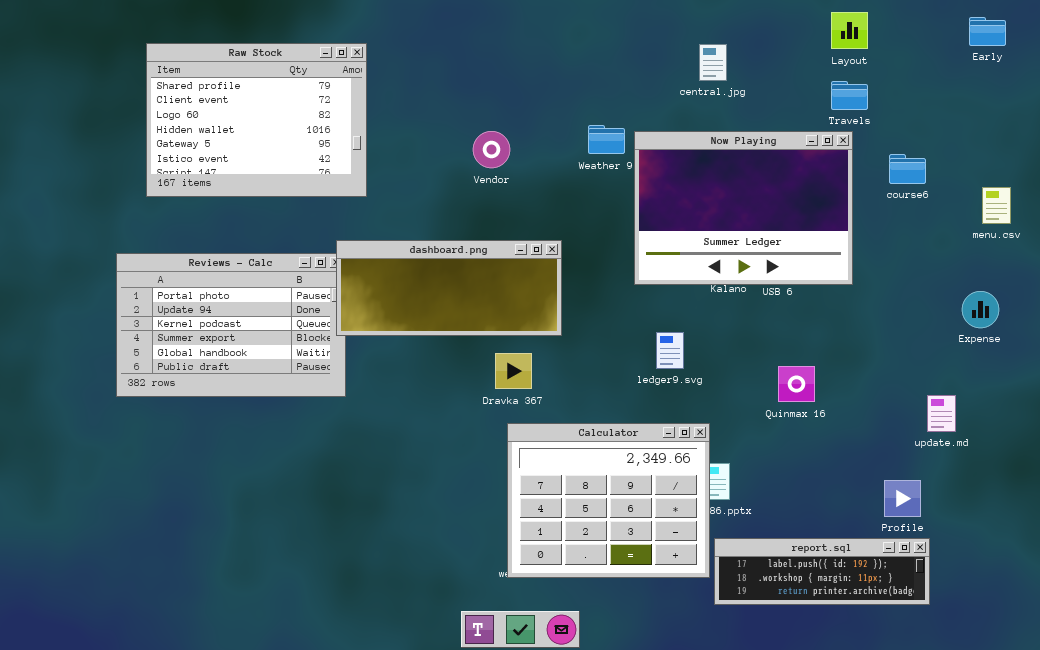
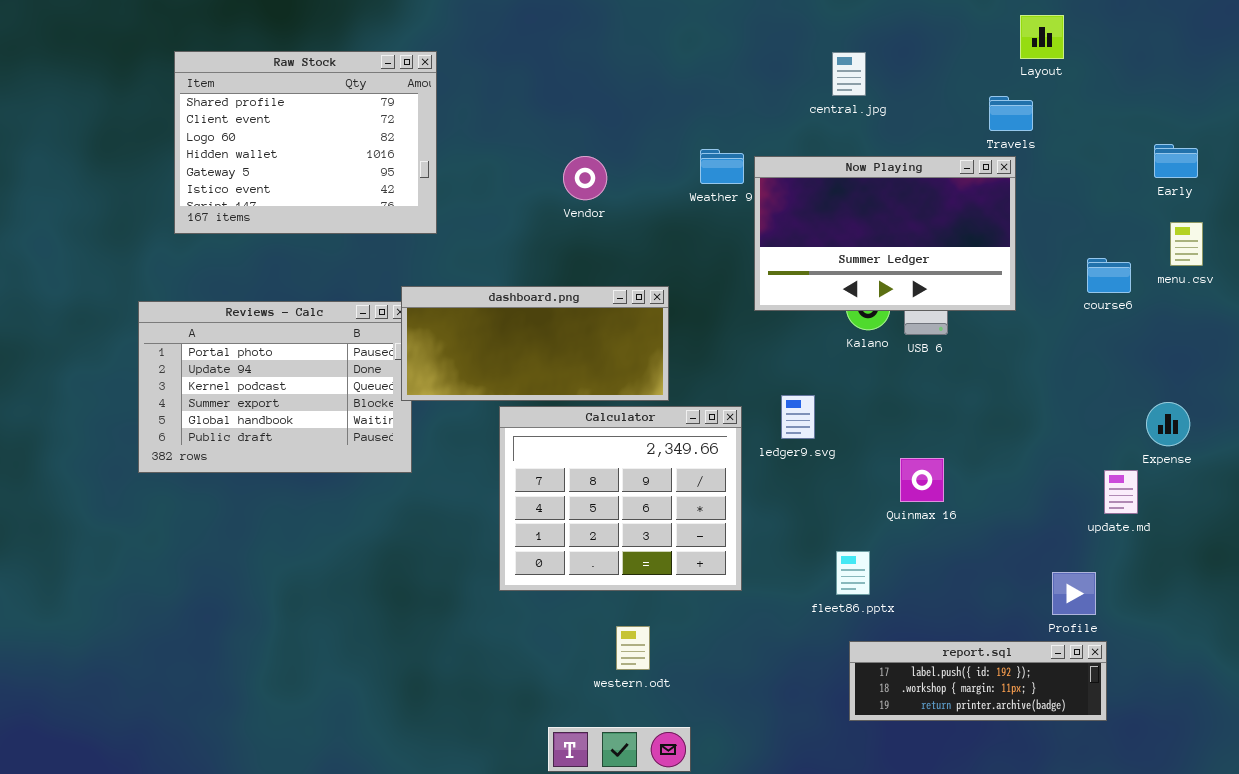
Layout: [831,12,868,49] -> [1020,15,1064,59], moved
Early: [969,17,1006,46] -> [1154,144,1198,178], moved
Now Playing: [634,131,853,285] -> [754,156,1016,311], resized
course6: [889,154,926,184] -> [1087,258,1131,293], moved
Expense: [962,291,999,328] -> [1146,402,1190,446], moved
Quinmax 16: [778,366,815,402] -> [900,458,944,502], moved
Calculator: [507,423,710,578] -> [499,406,742,591], moved

